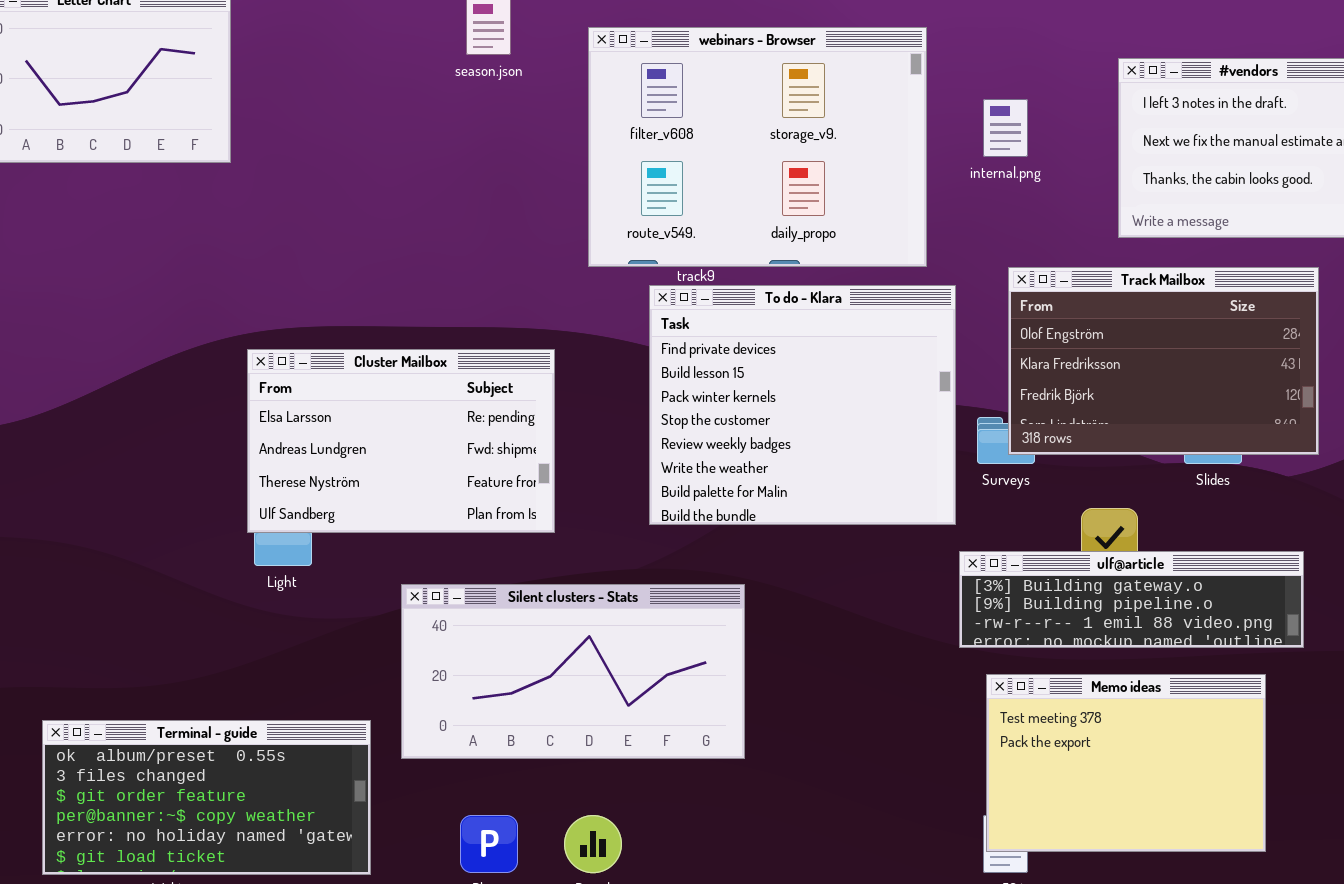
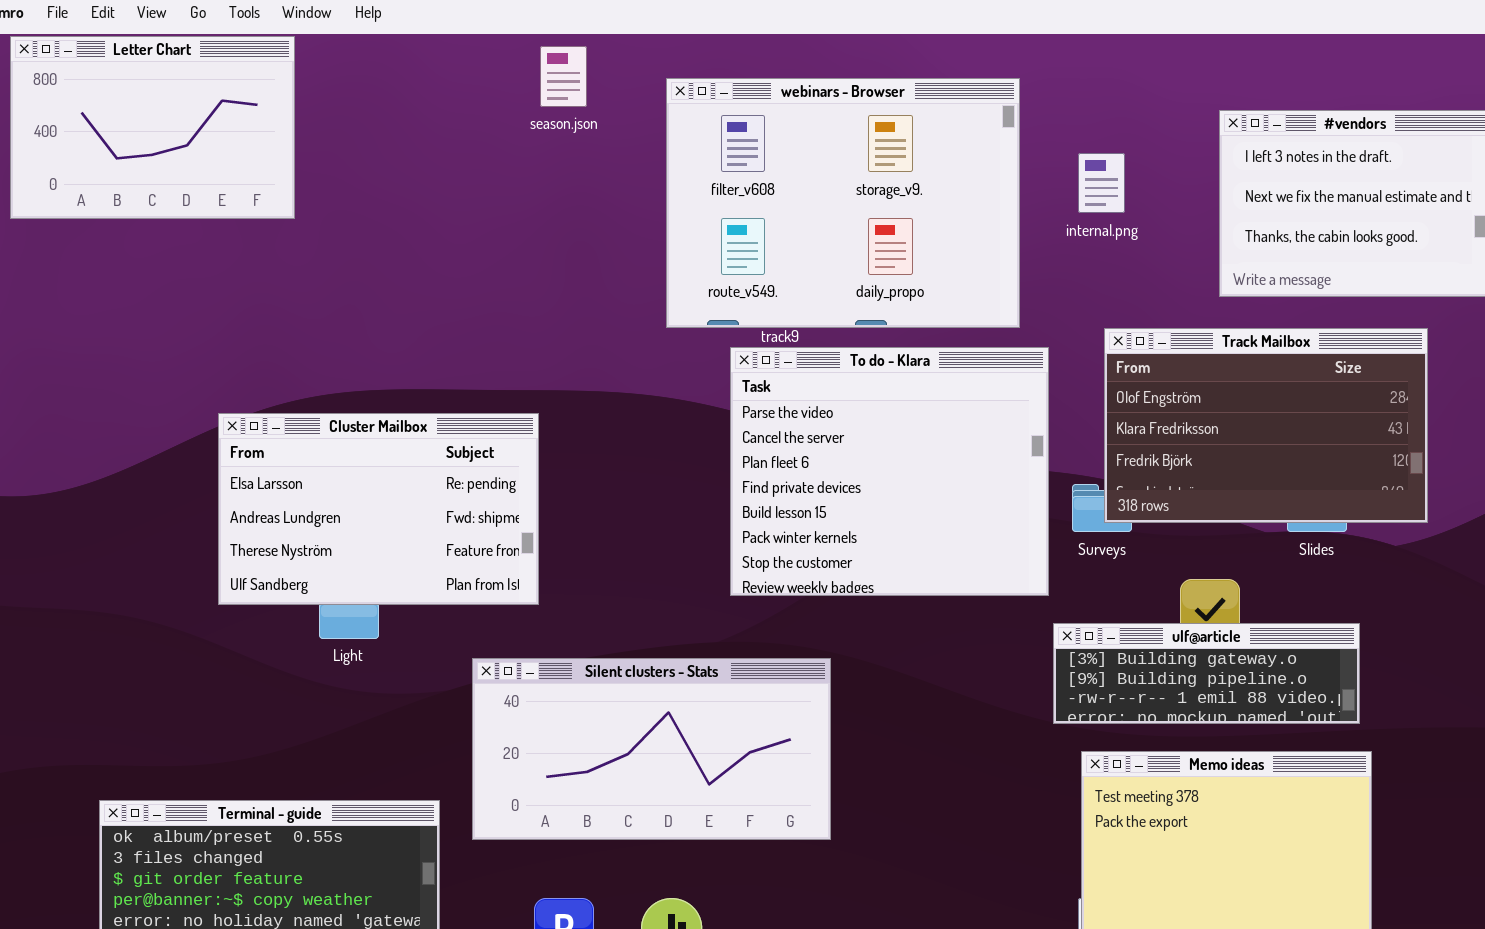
To do - Klara: [649,285,956,525] -> [730,347,1049,596], scrolled up 3 rows
Cluster Mailbox: [247,349,555,533] -> [218,413,539,605], moved
ulf@article: [959,551,1304,648] -> [1053,623,1360,724], resized

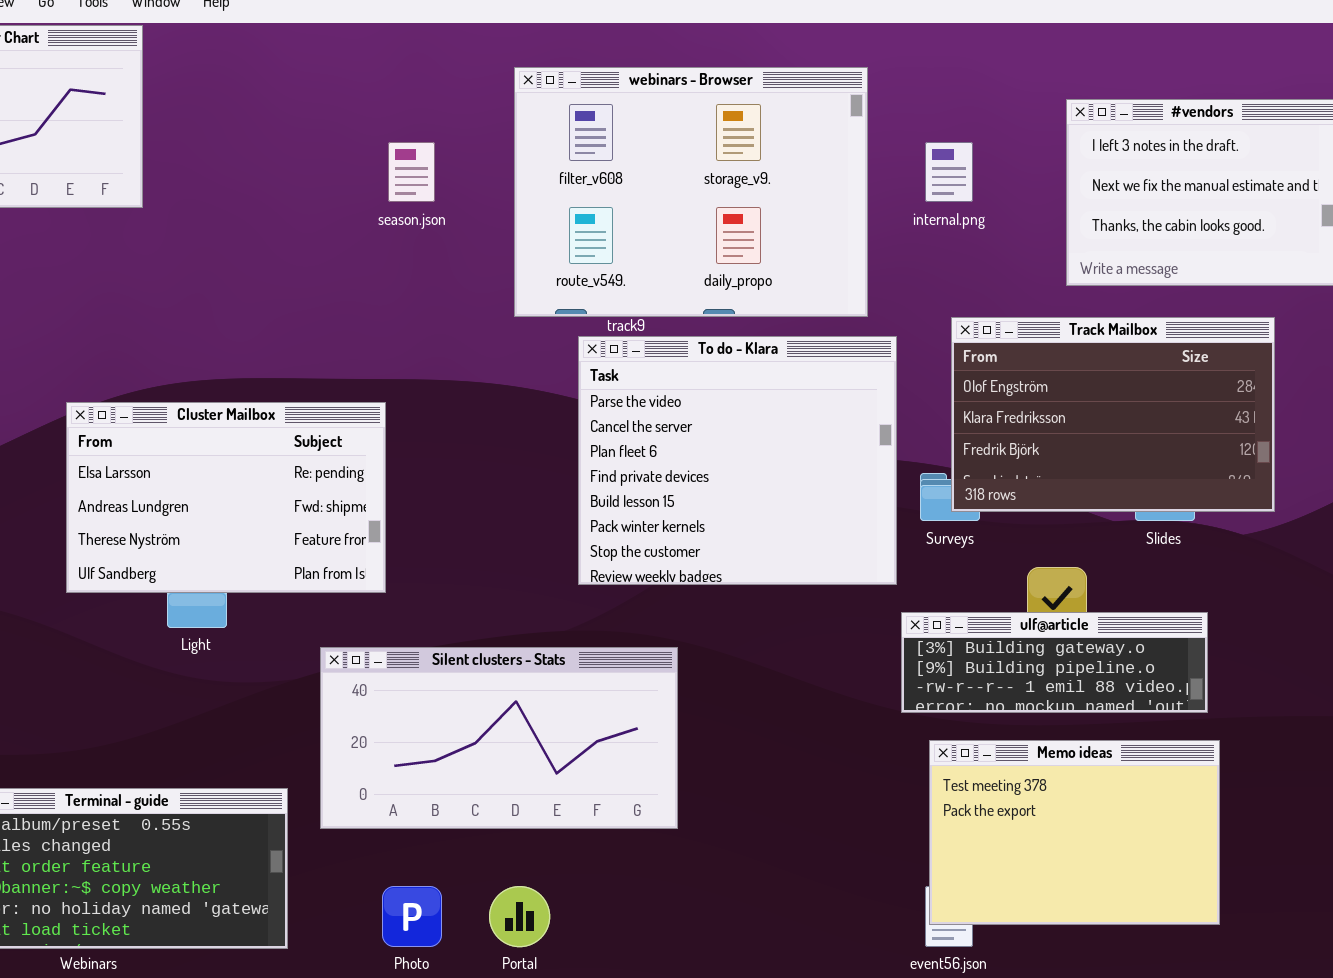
season.json: [540,46,587,107] -> [388,142,435,202], moved

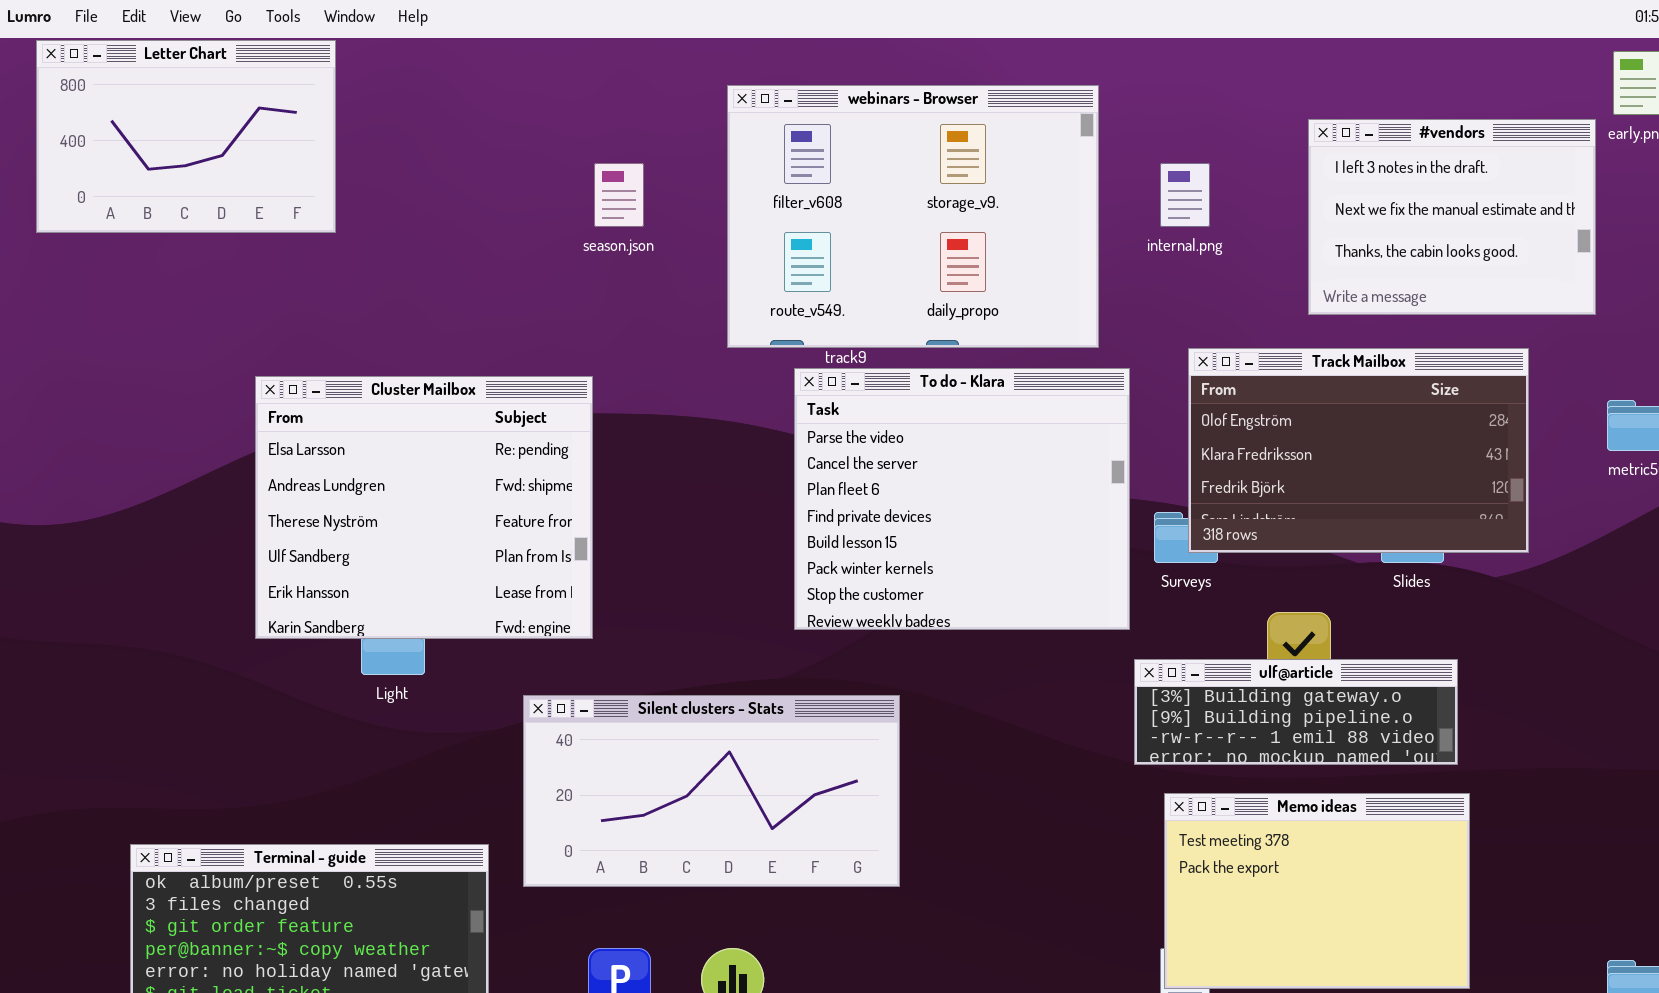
Cluster Mailbox: [66,402,386,593] -> [255,376,593,639], resized

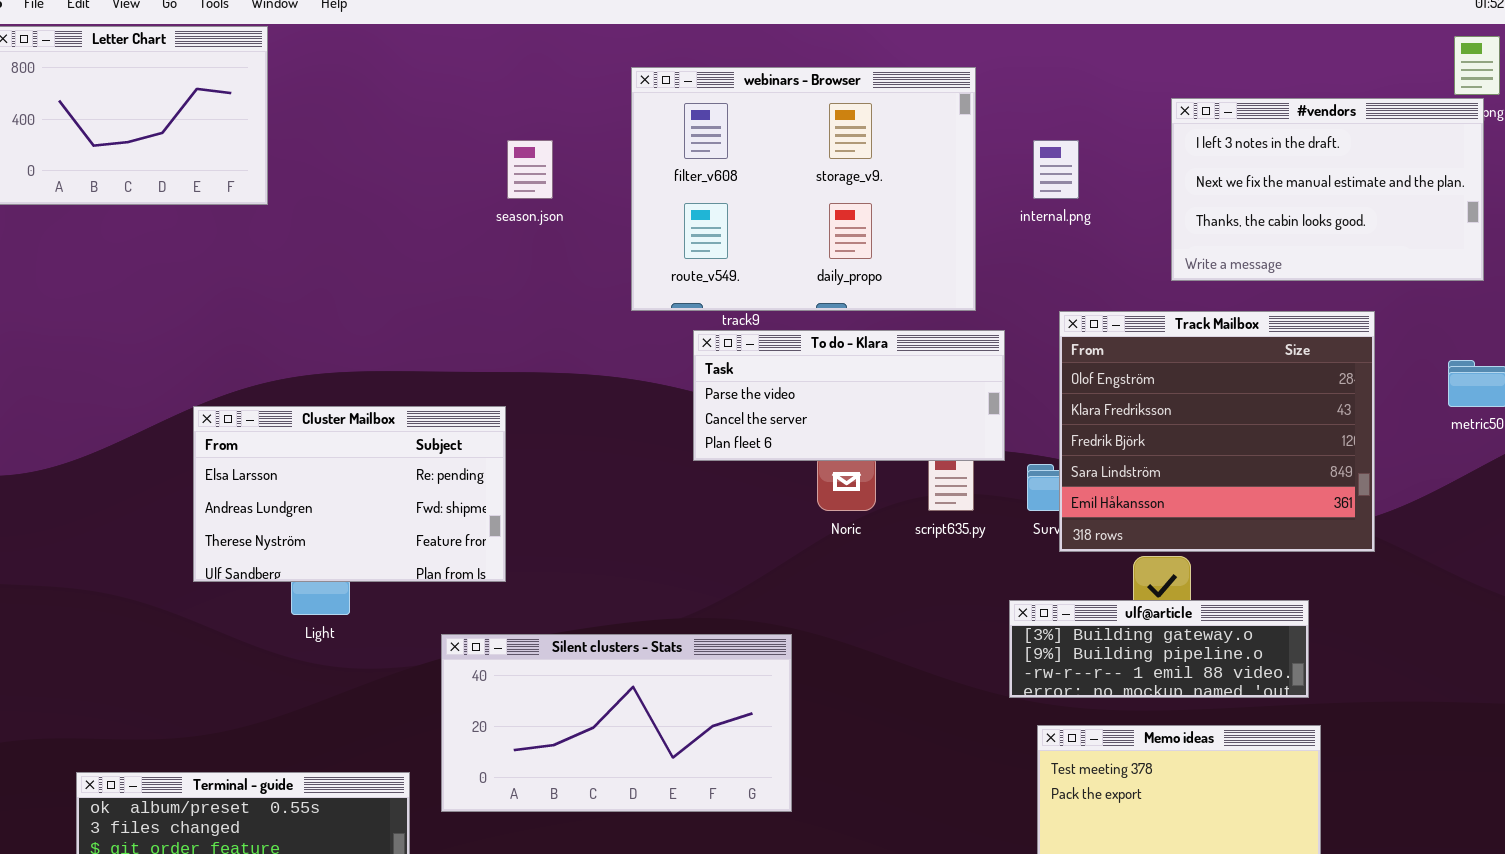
#vendors: [1308,119,1596,315] -> [1171,98,1484,281], resized
Track Mailbox: [1188,348,1529,553] -> [1059,311,1375,552], resized
To do - Klara: [794,368,1130,630] -> [693,330,1005,461], resized
Cluster Mailbox: [255,376,593,639] -> [193,406,506,582], resized

